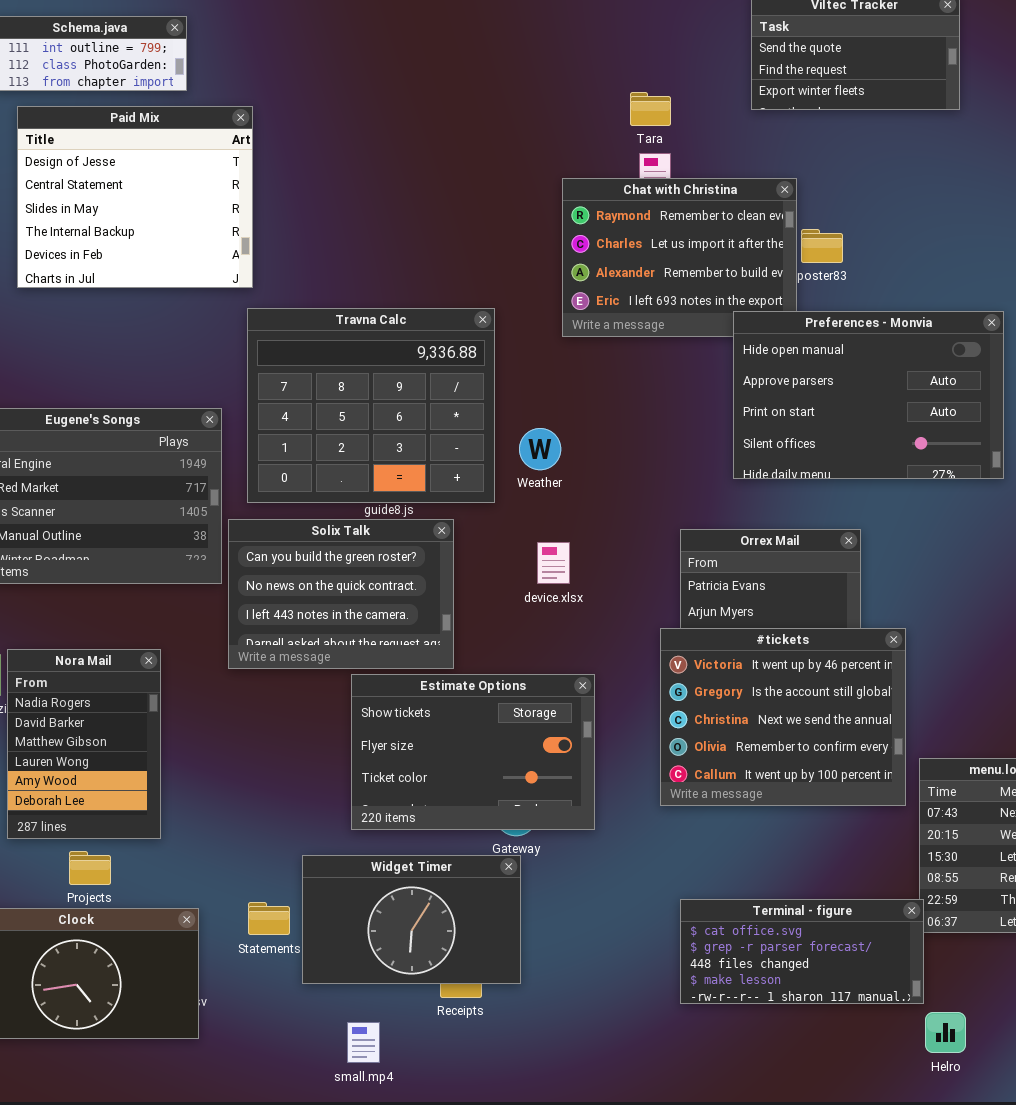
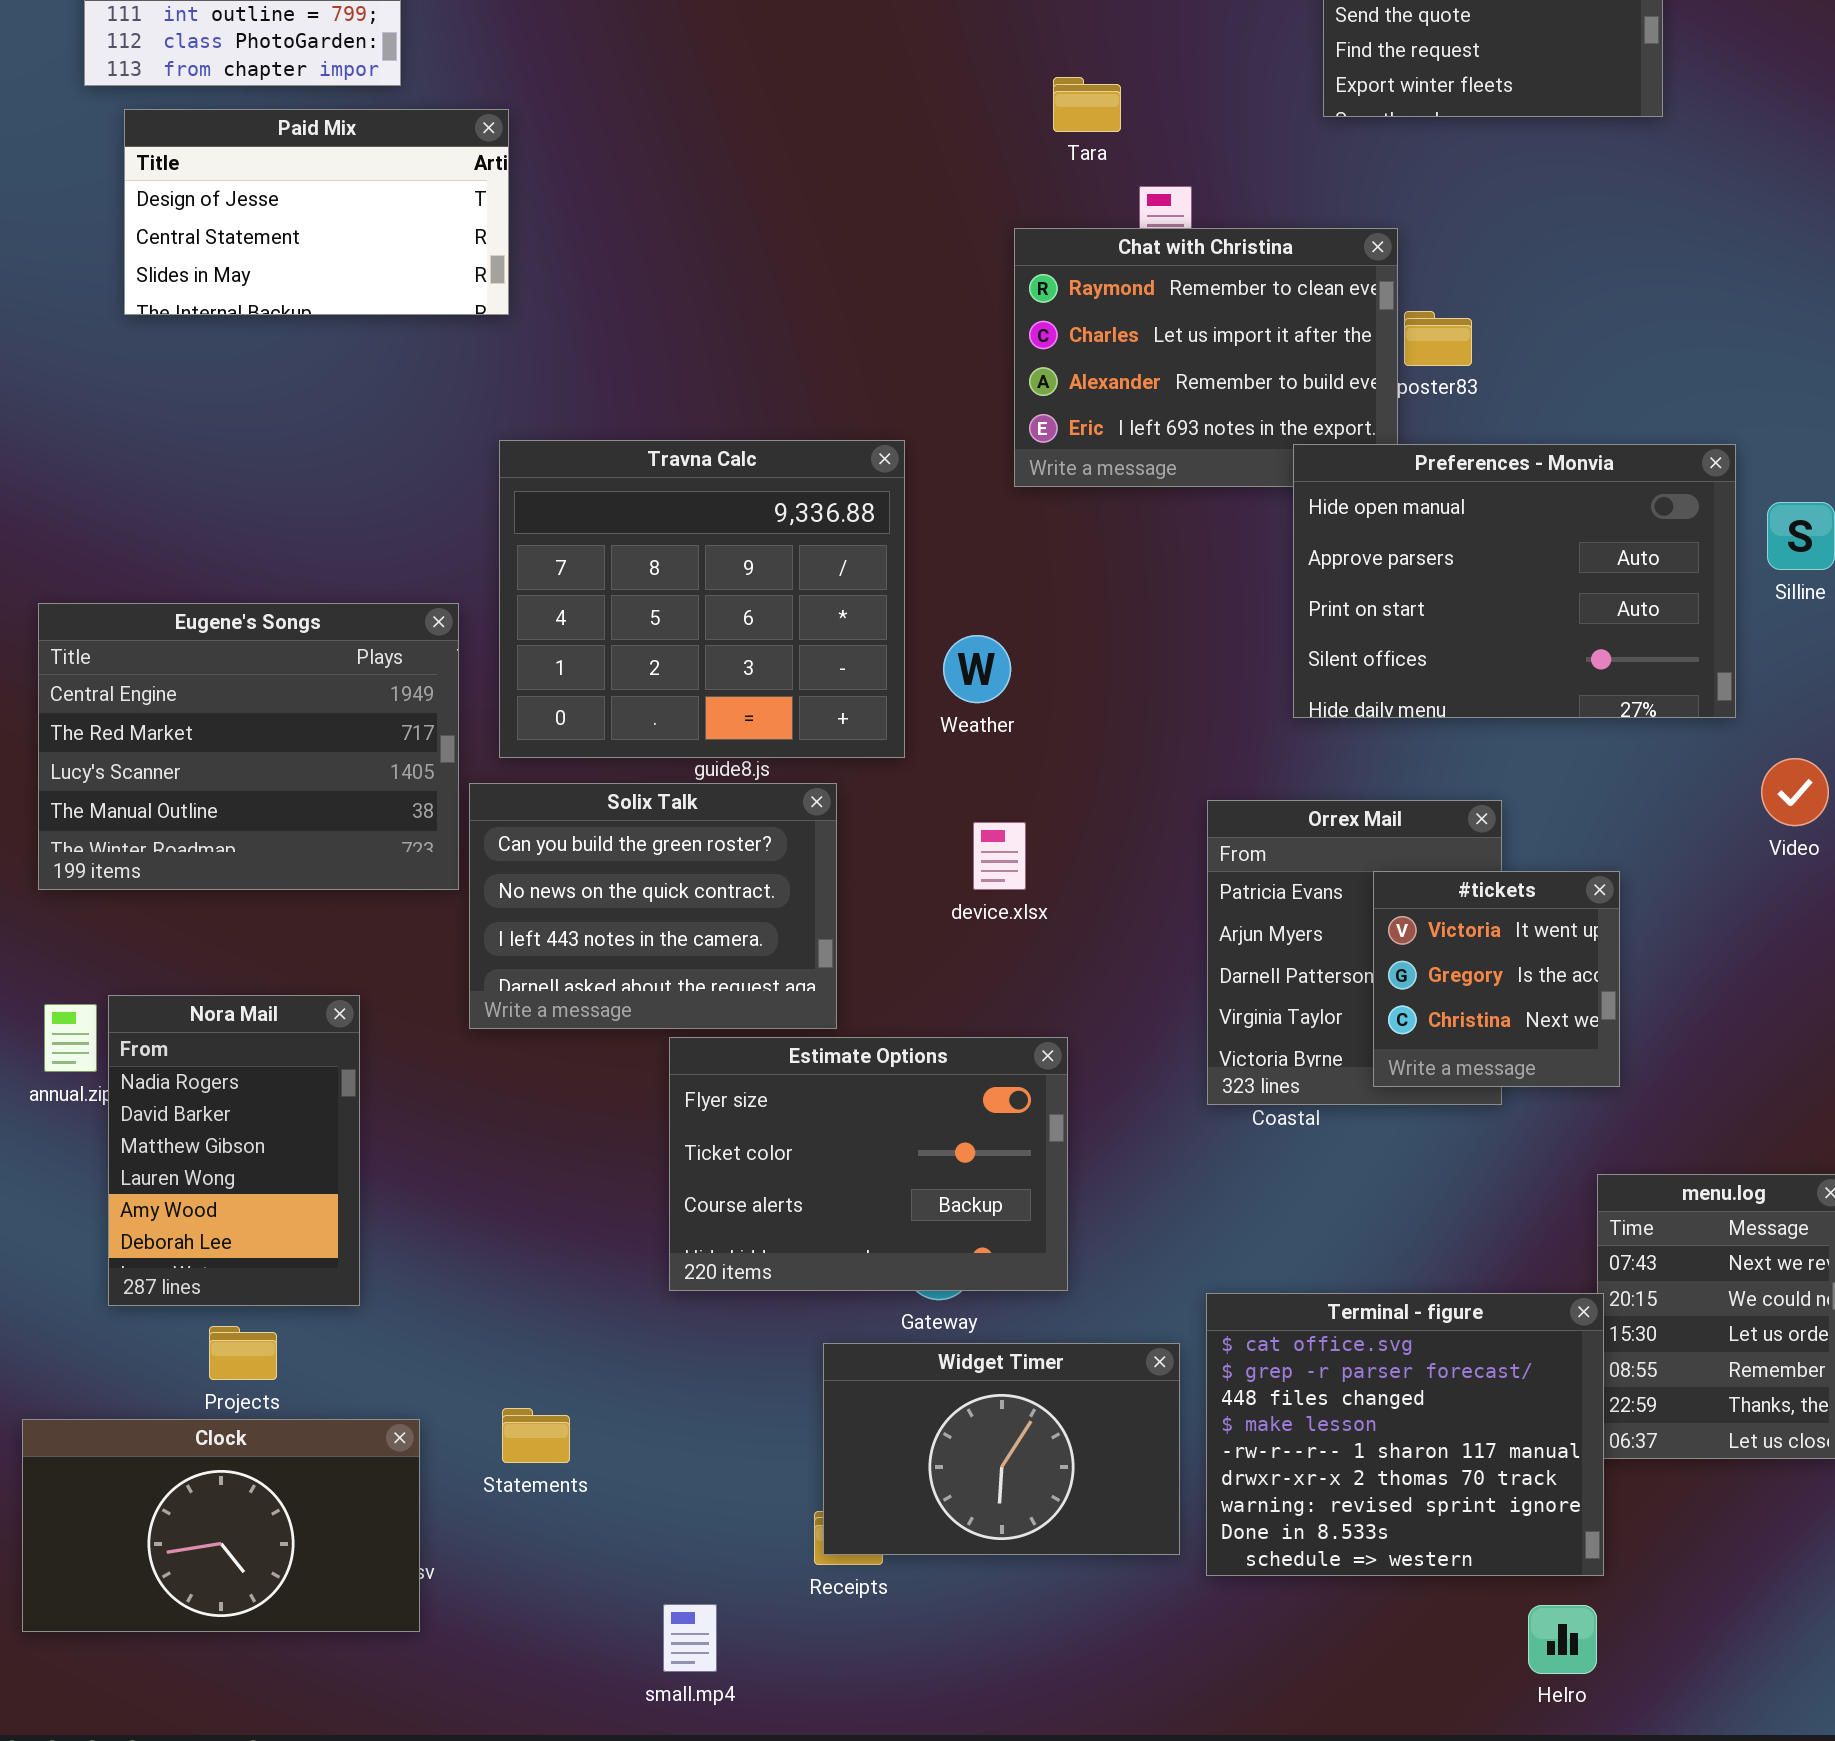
Tara: [630,92,671,126] -> [1053,77,1121,132], moved
Paid Mix: [17,106,253,288] -> [124,109,509,315], resized
#tickets: [660,628,906,806] -> [1373,871,1620,1087], moved, resized
Estimate Options: [351,674,595,830] -> [669,1037,1068,1291], scrolled down 1 row
Widget Timer: [302,855,521,984] -> [823,1343,1180,1555], moved
Terminal - figure: [680,899,924,1004] -> [1206,1293,1604,1576], resized
Helro: [925,1012,966,1053] -> [1528,1605,1597,1674], moved

